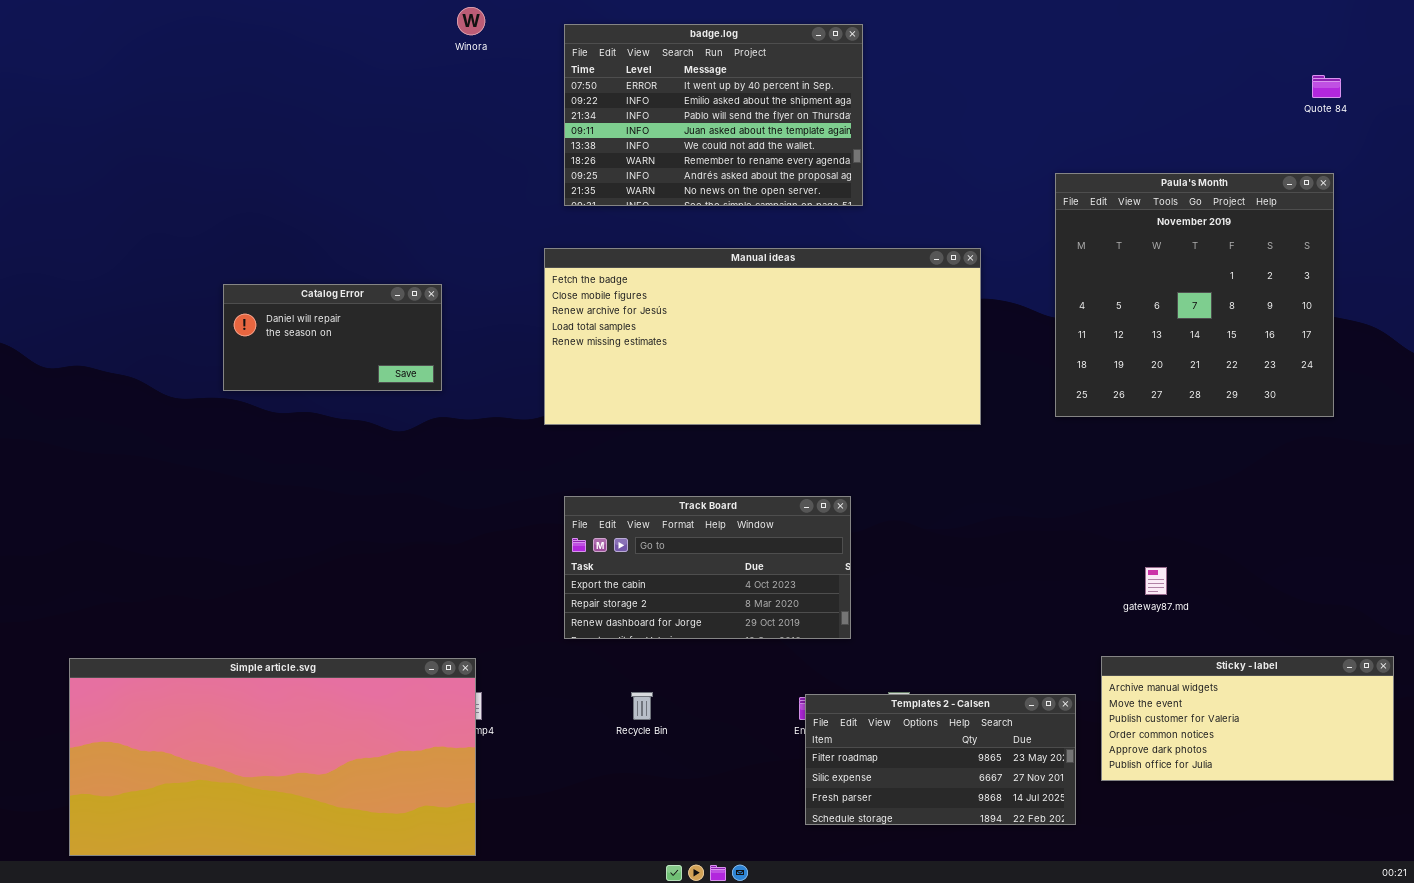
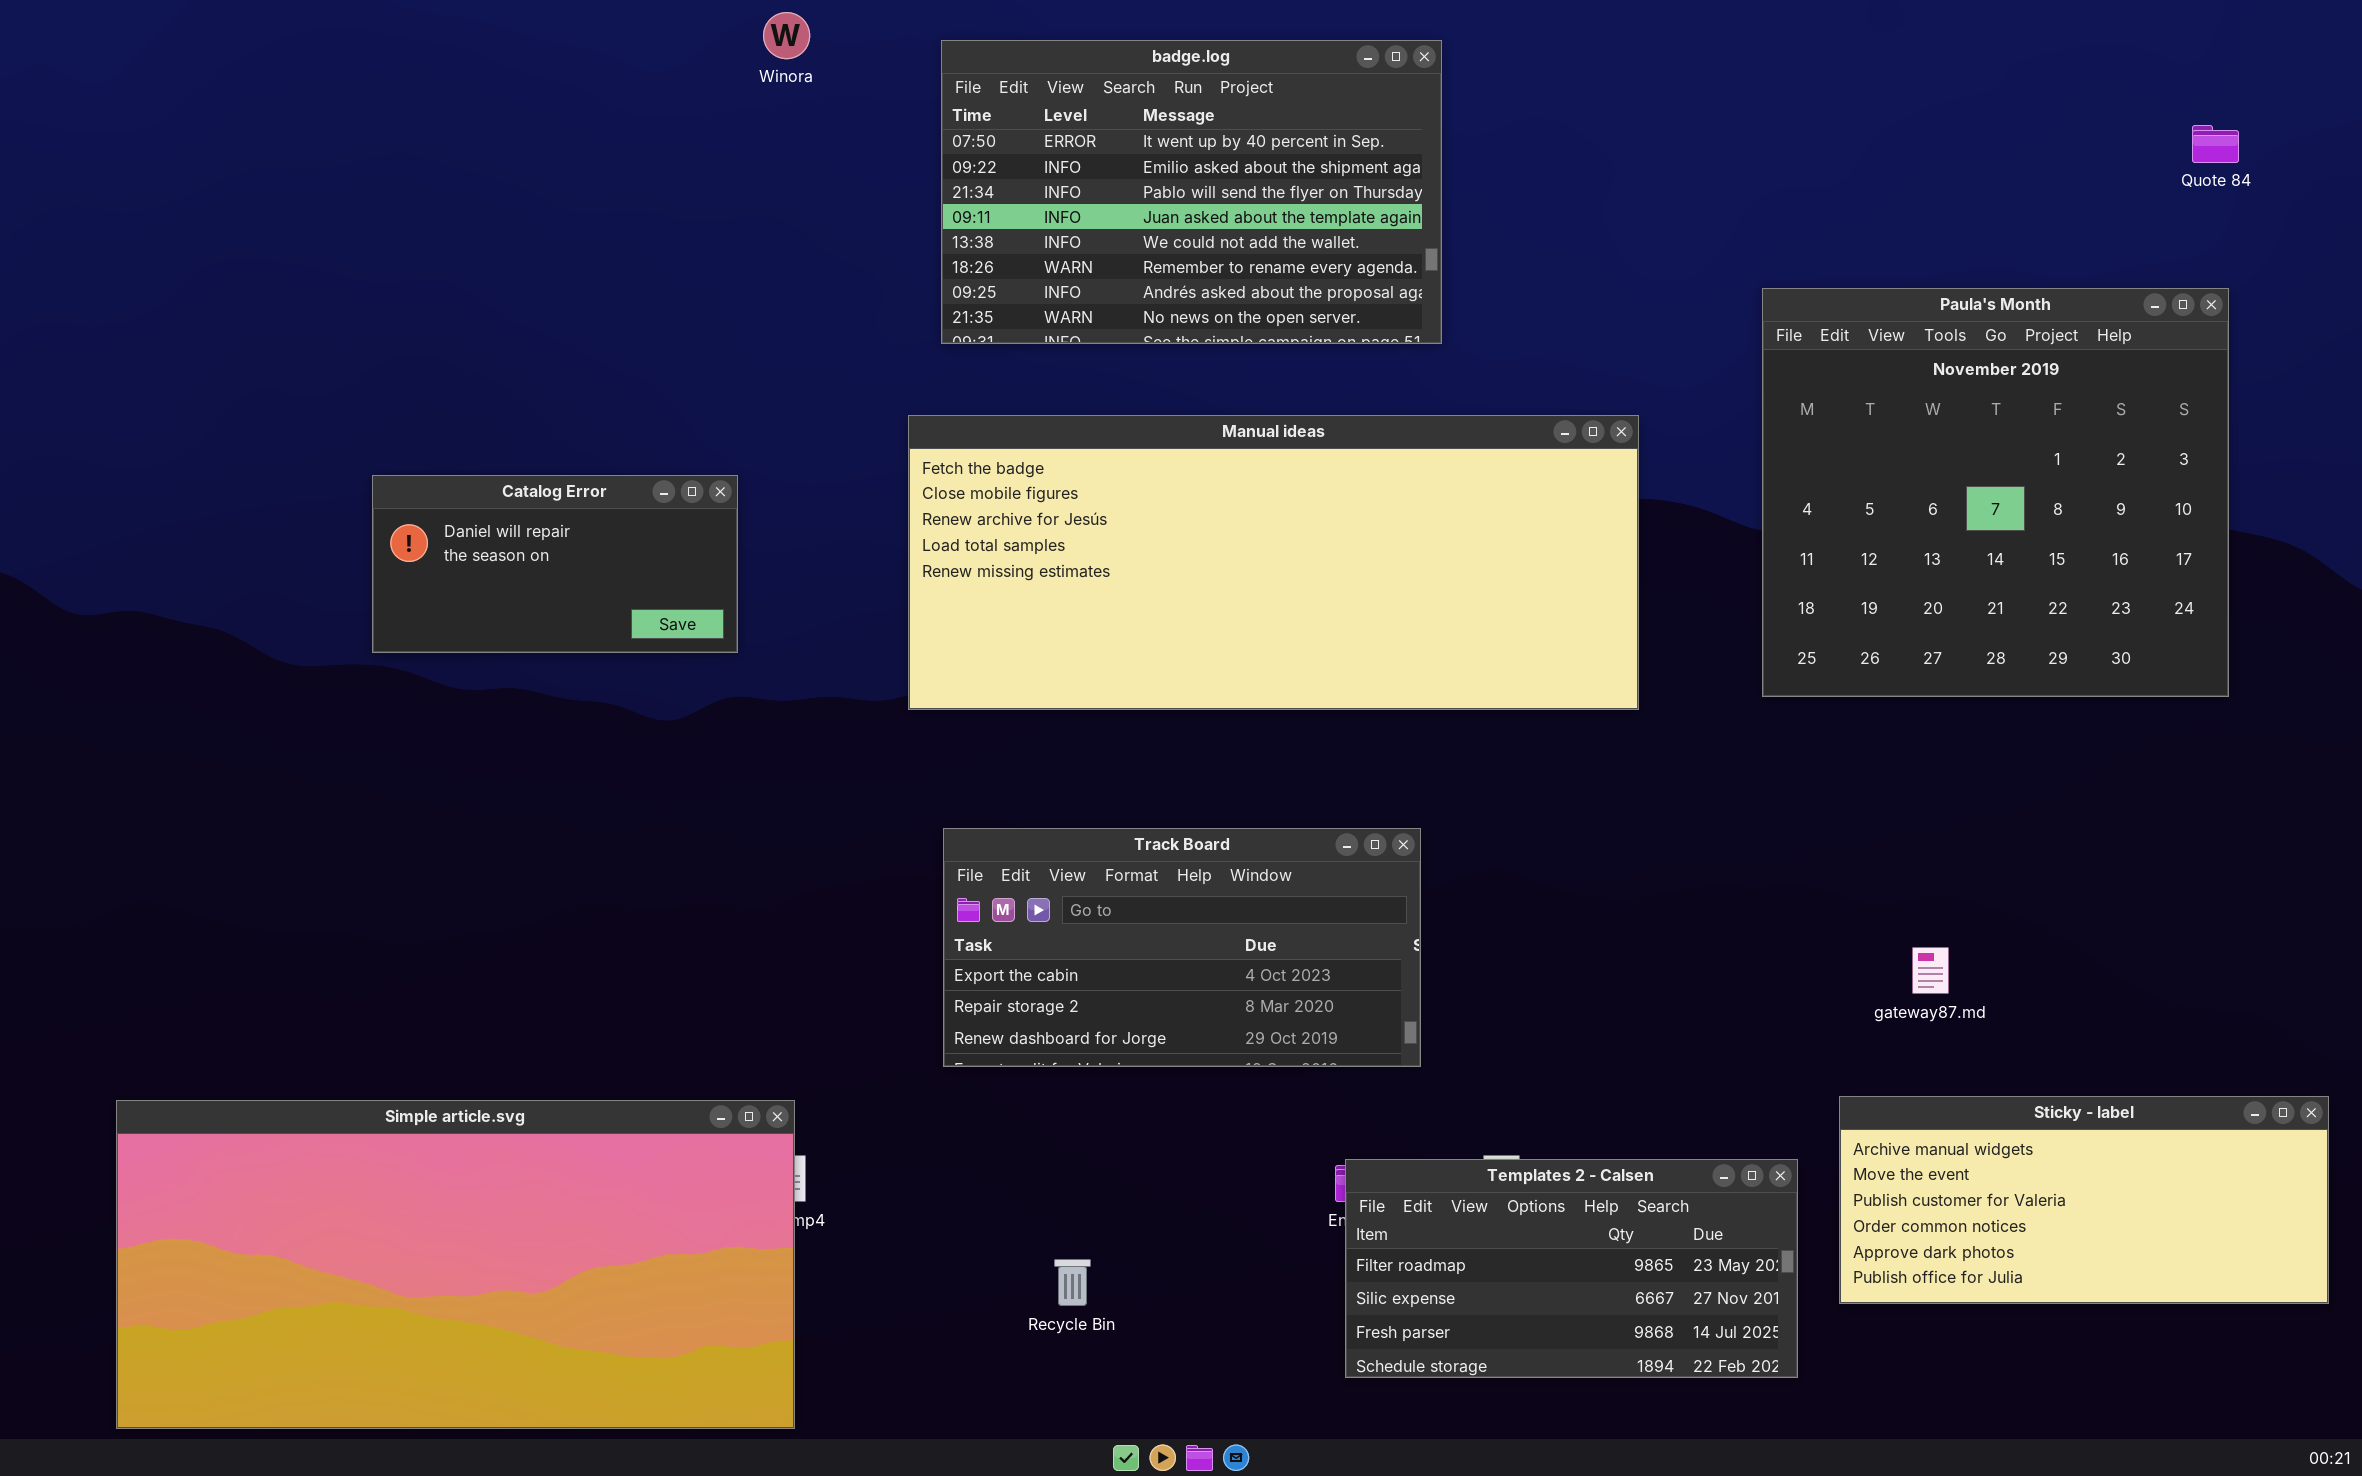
Recycle Bin: [631,692,653,720] -> [1054,1259,1091,1306], moved

